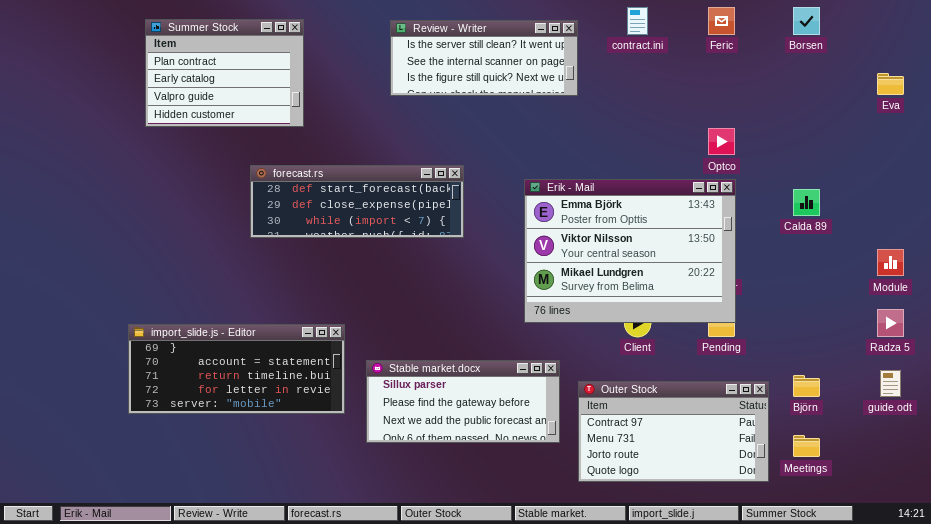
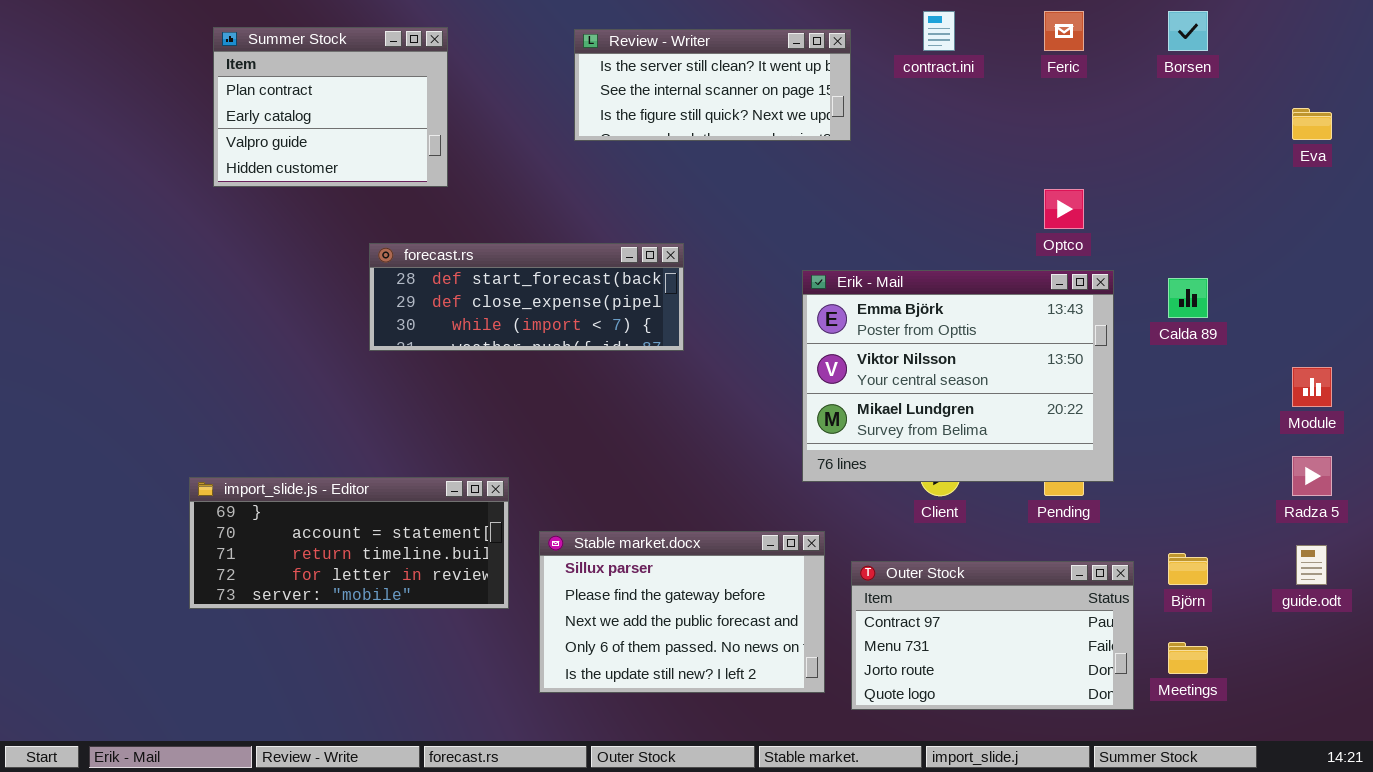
Erik - Mail: [524,179,736,323] -> [802,270,1114,482], moved
Stable market.docx: [366,360,560,443] -> [539,531,825,693], resized

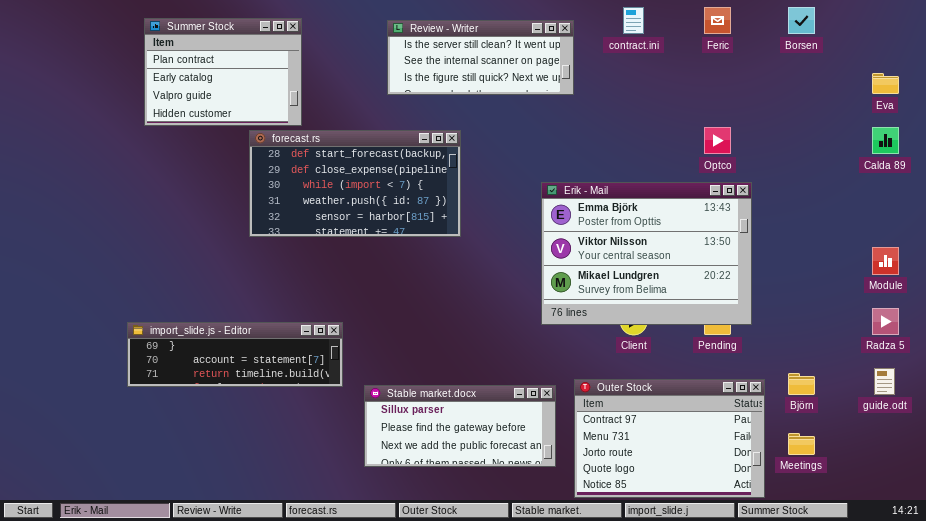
forecast.rs: [369,243,684,351] -> [249,130,461,237], resized
Calda 89: [1168,278,1208,318] -> [872,127,899,154], moved
import_slide.js - Editor: [189,477,509,609] -> [127,322,343,387], resized
Stable market.docx: [539,531,825,693] -> [364,385,556,467], resized
Outer Stock: [851,561,1134,710] -> [574,379,765,498], resized

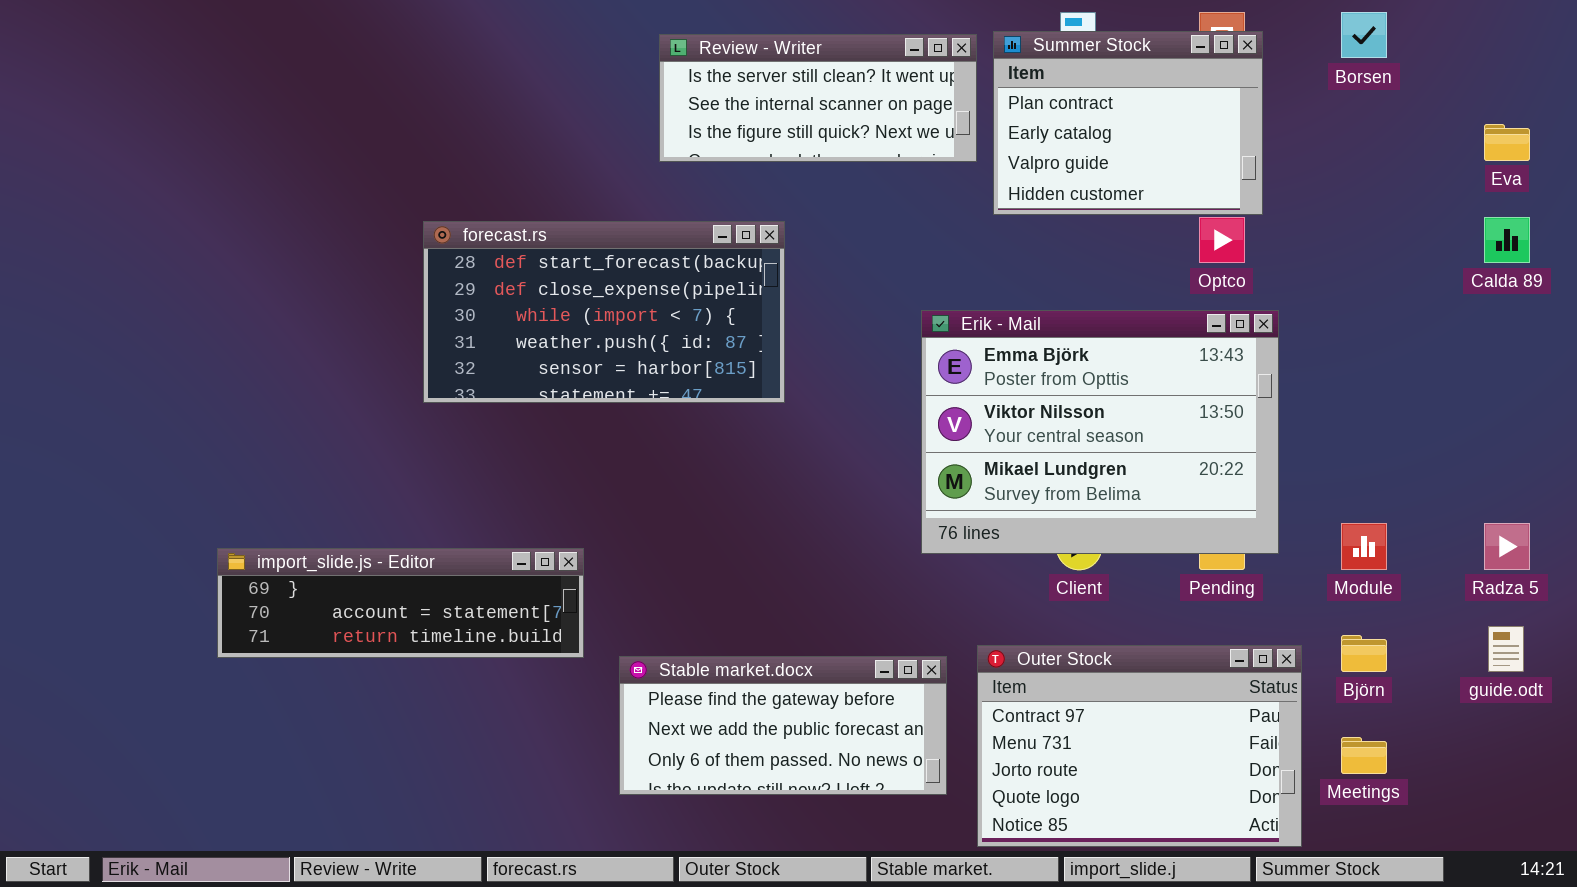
Summer Stock: [144,18,302,126] -> [993,31,1263,215], moved
Module: [872,247,899,275] -> [1341,523,1387,570], moved
Stable market.docx: [364,385,556,467] -> [619,656,947,795], scrolled down 1 row

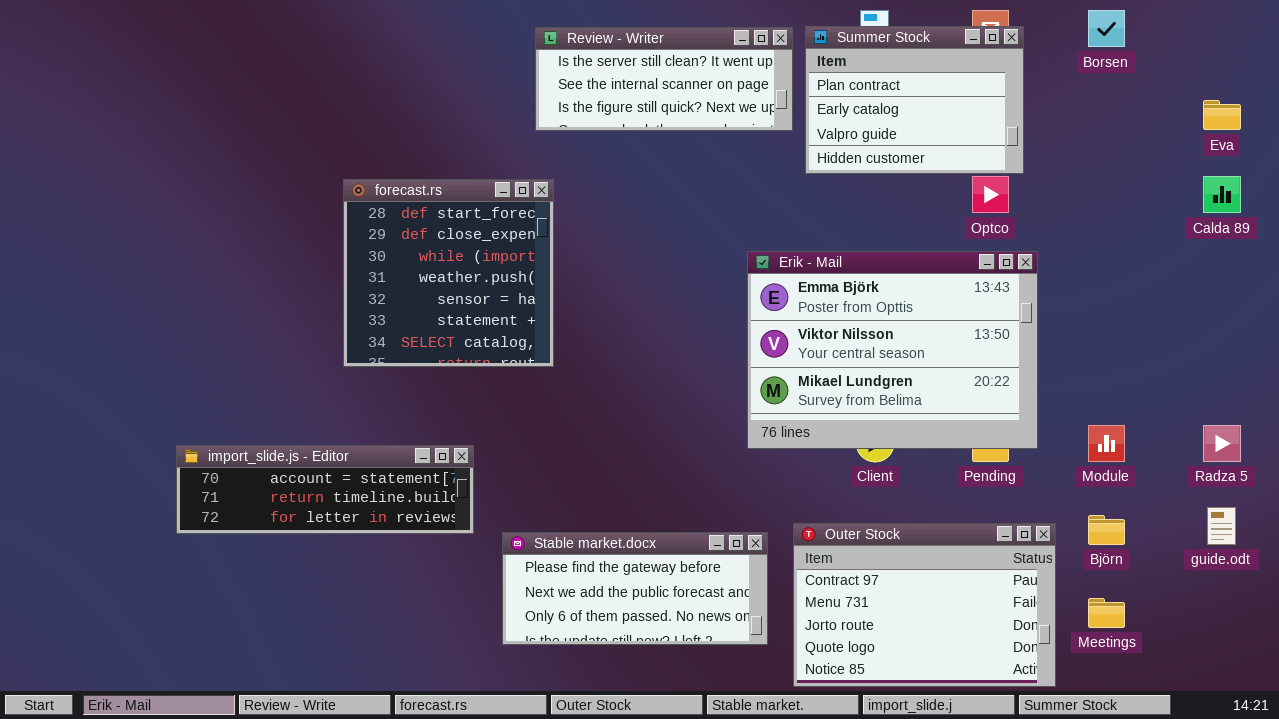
forecast.rs: [423,221,785,403] -> [343,179,554,367], resized
import_slide.js - Editor: [217,548,584,658] -> [176,445,474,534], scrolled down 1 row

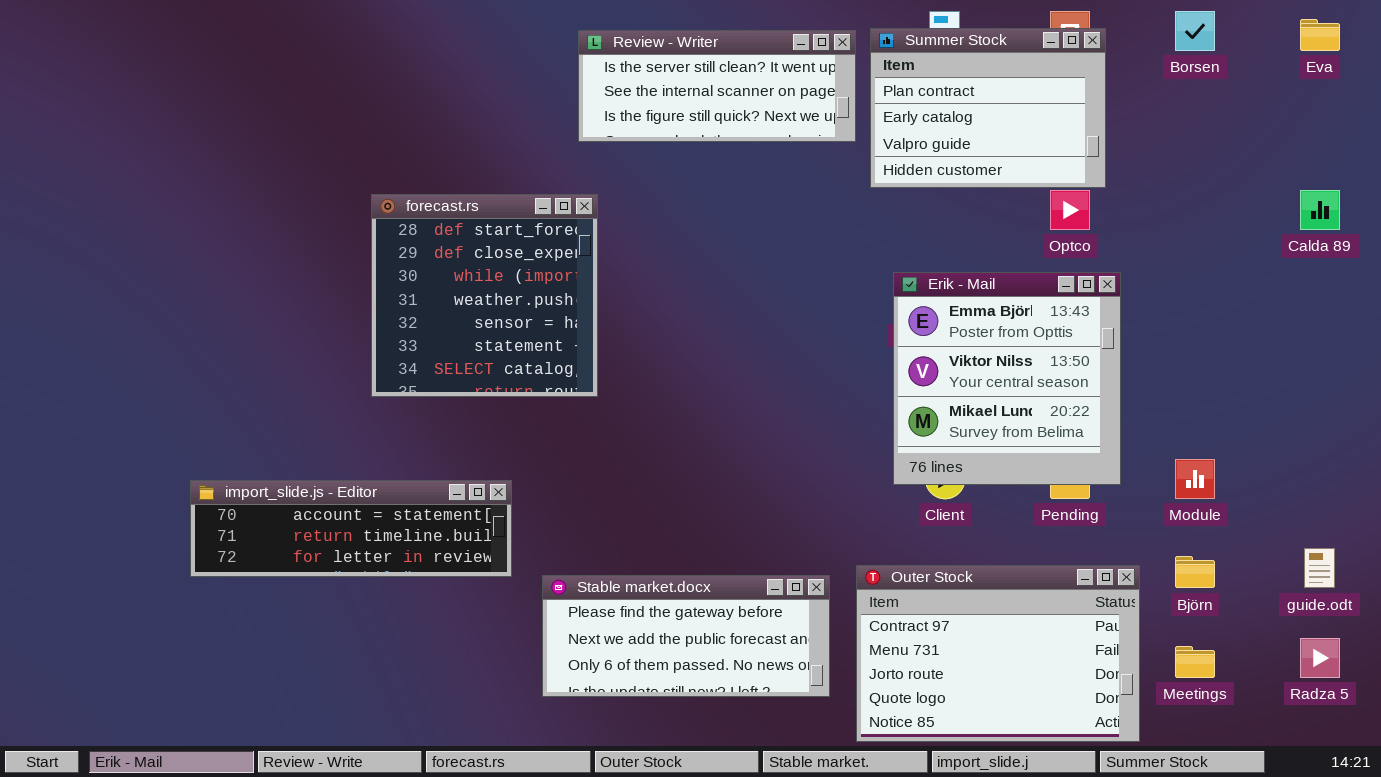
Eva: [1203,100,1241,130] -> [1300,19,1340,51], moved
Erik - Mail: [747,251,1038,449] -> [893,272,1121,485], resized
Radza 5: [1203,425,1241,462] -> [1300,638,1340,678], moved

